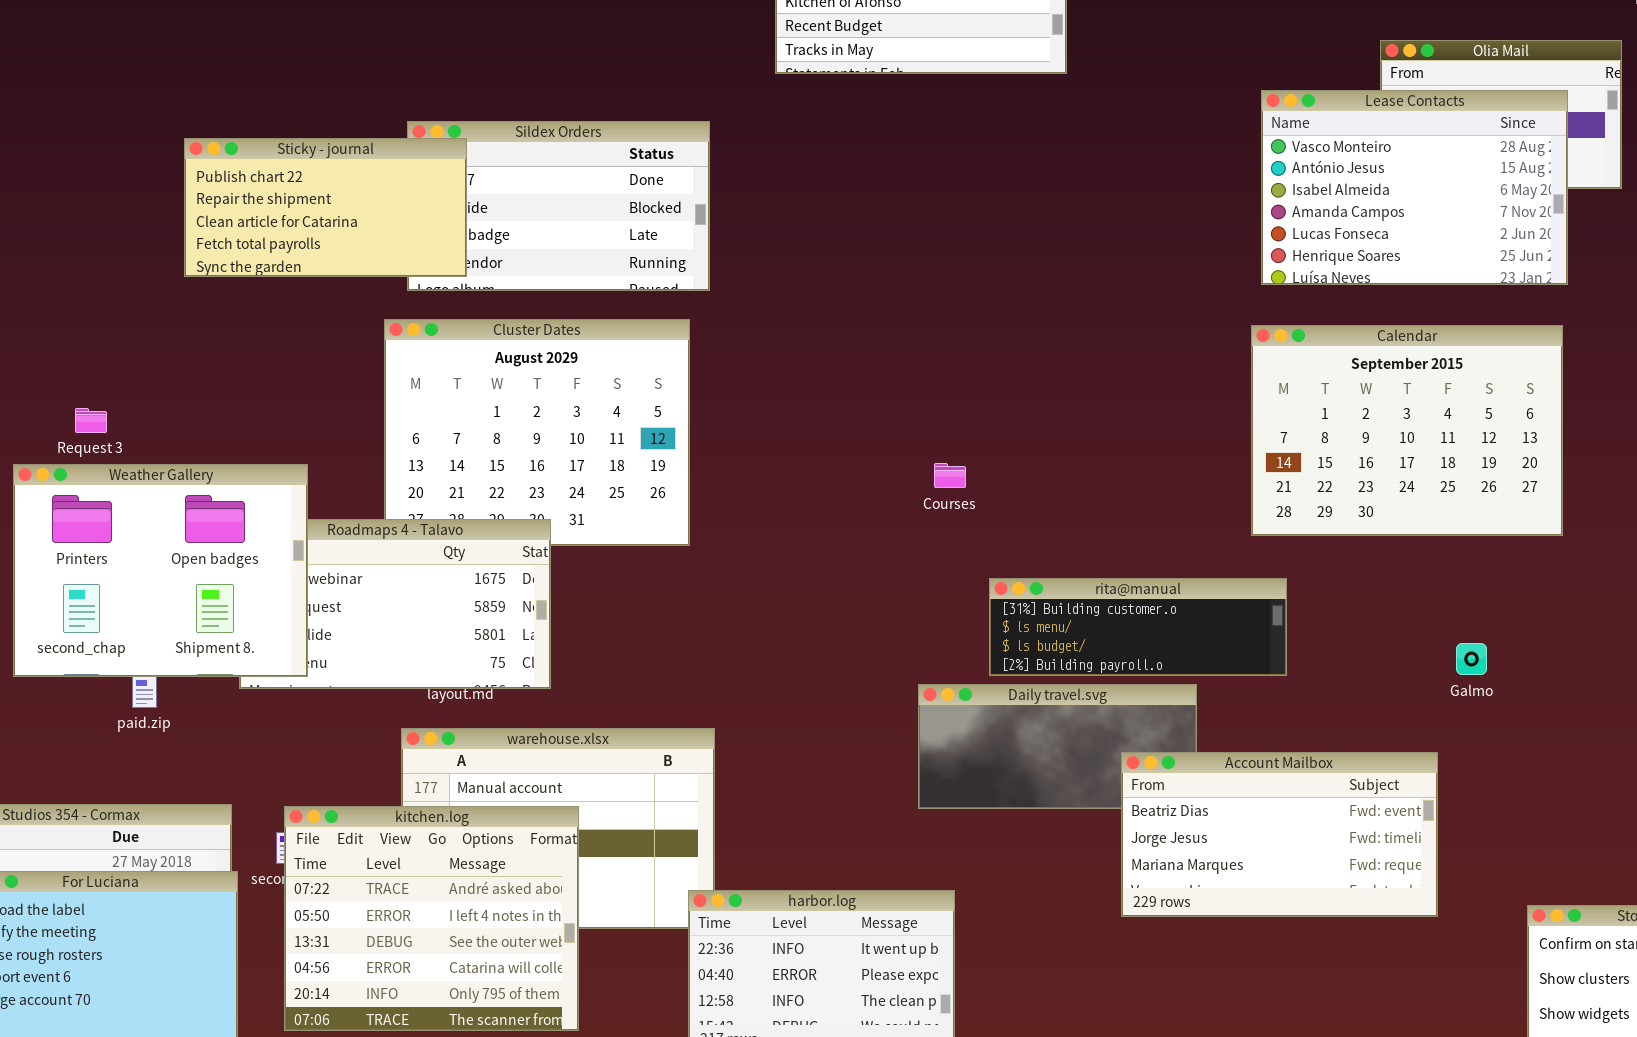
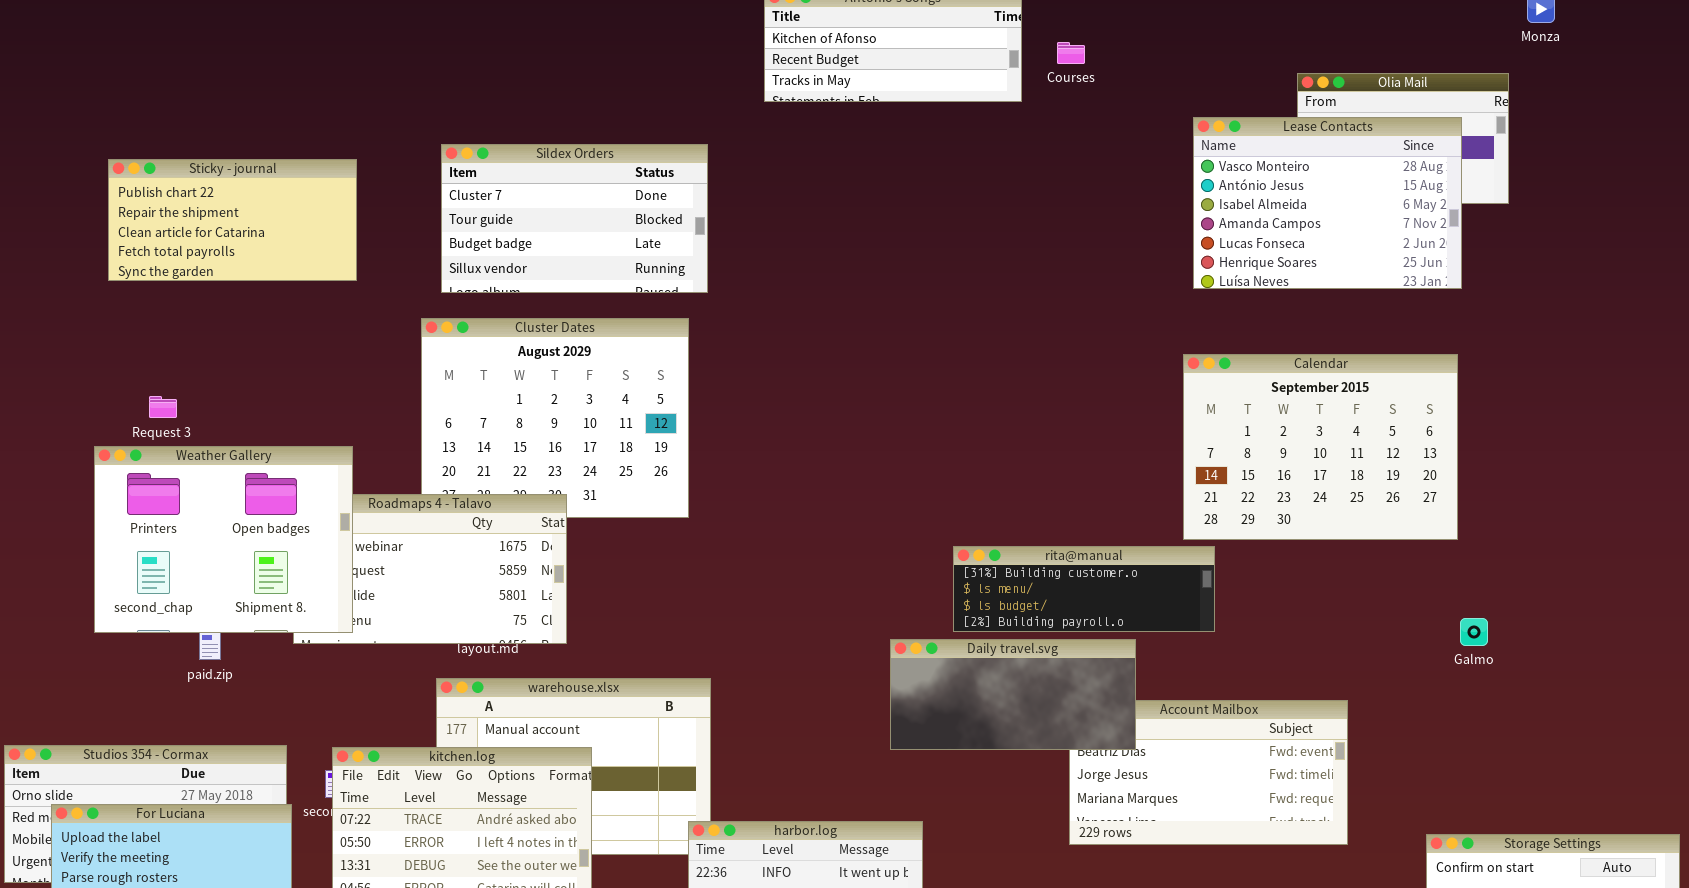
Sticky - journal: [184,138,467,277] -> [108,159,357,281], moved
Calendar: [1251,325,1563,536] -> [1183,354,1458,540], moved
Courses: [934,463,966,488] -> [1057,42,1085,64], moved
Galmo: [1456,643,1487,675] -> [1460,618,1488,646], moved
Daily travel.svg: [918,684,1197,809] -> [890,639,1136,750], raised

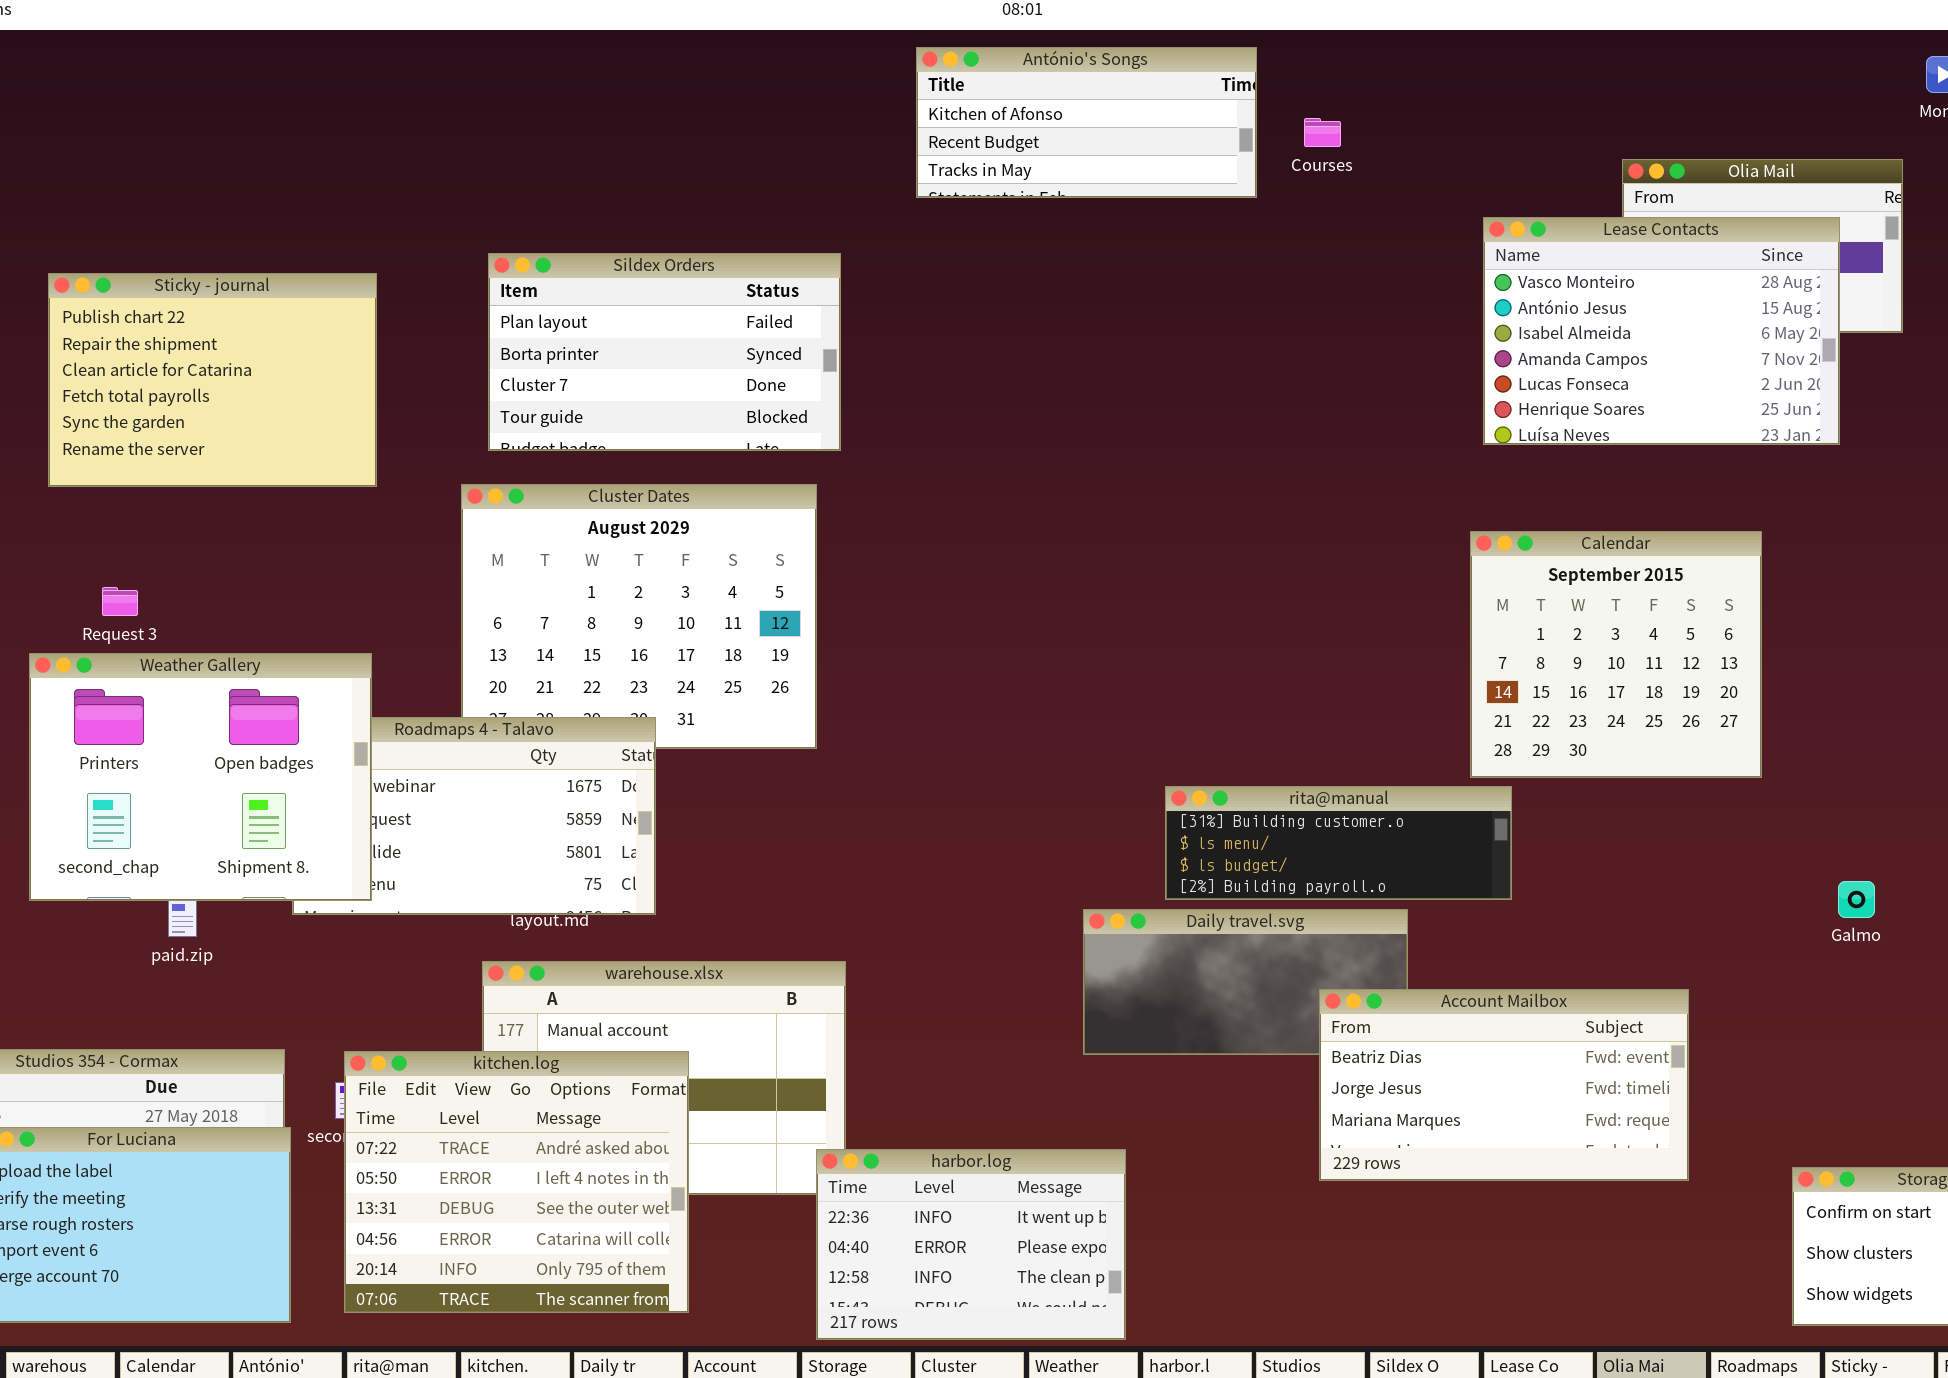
Sildex Orders: [441,144,708,293] -> [488,253,841,451], scrolled up 2 rows
Sticky - journal: [108,159,357,281] -> [48,273,377,487], resized
Calendar: [1183,354,1458,540] -> [1470,531,1762,778], resized
Account Mailbox: [1069,700,1348,845] -> [1319,989,1689,1181], raised

